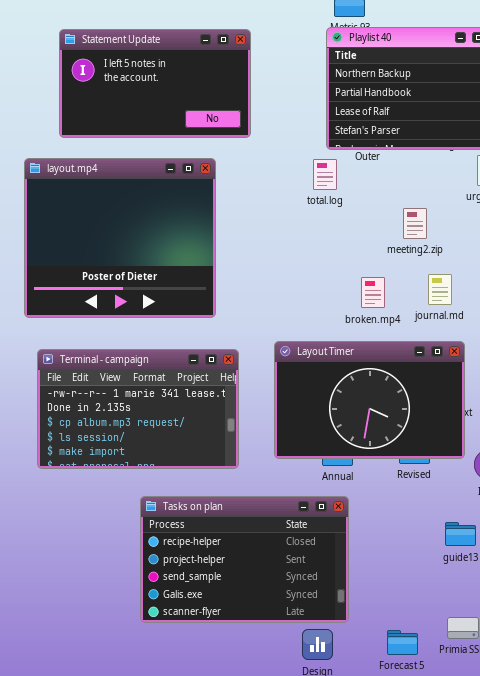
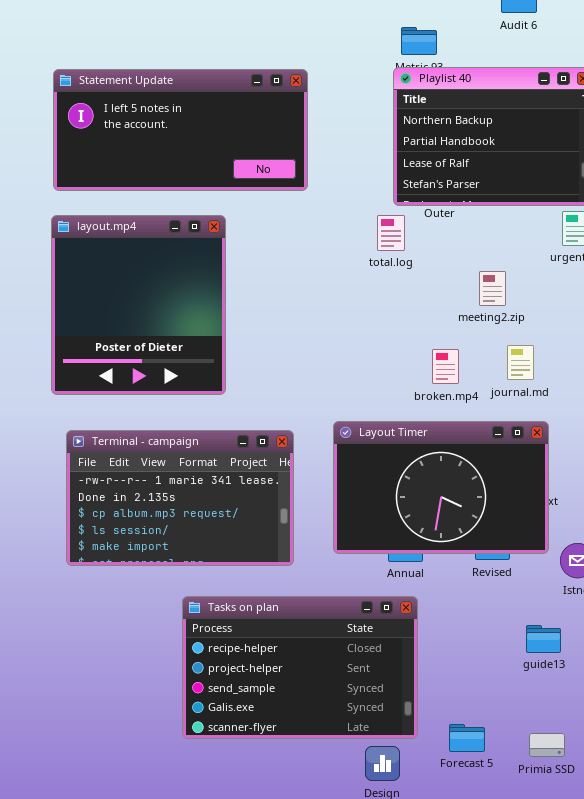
Statement Update: [59,29,251,138] -> [53,69,308,191], resized
layout.mp4: [24,158,216,318] -> [51,215,226,395], resized
Forecast 5: [387,630,418,655] -> [449,724,485,752], moved

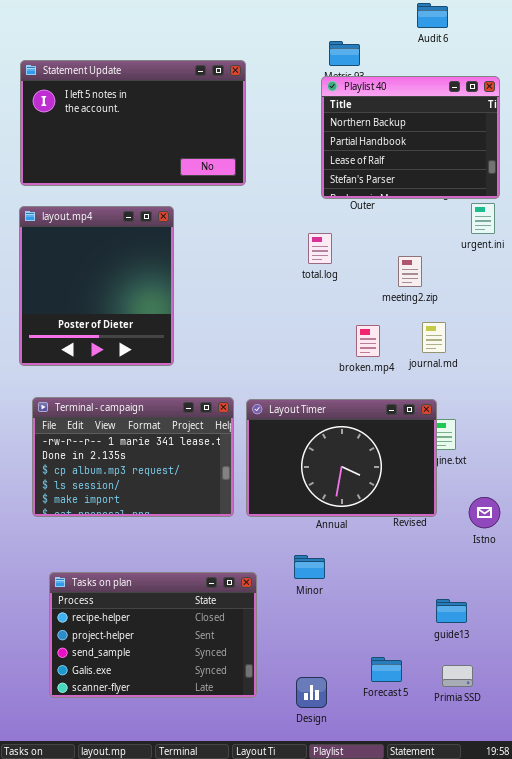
Statement Update: [53,69,308,191] -> [20,60,246,186], resized
total.log: [377,215,405,251] -> [308,233,332,264], moved
Layout Timer: [333,421,549,554] -> [246,399,437,517], moved
Tasks on plan: [182,596,418,739] -> [49,572,257,698], moved
guide13: [526,625,561,653] -> [436,599,467,623], moved

